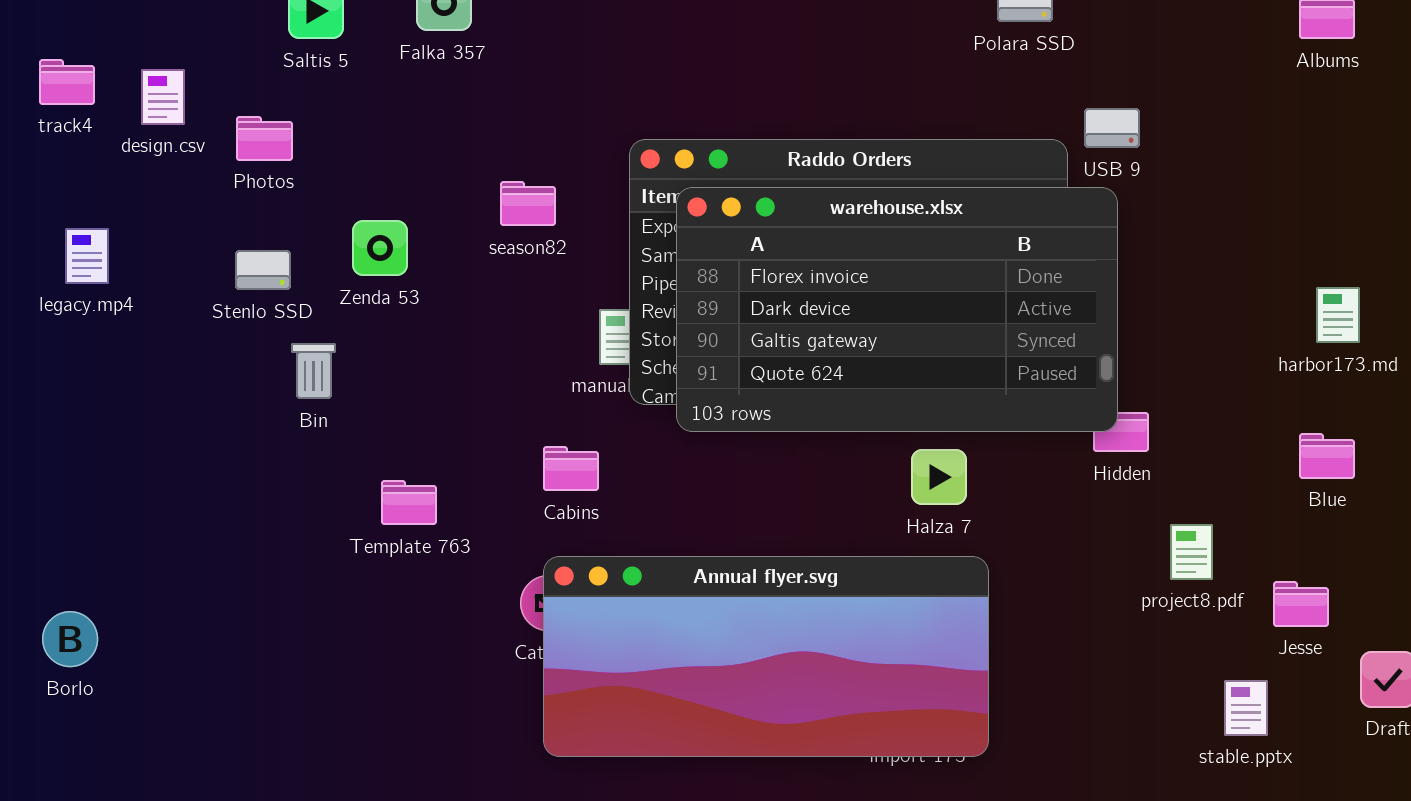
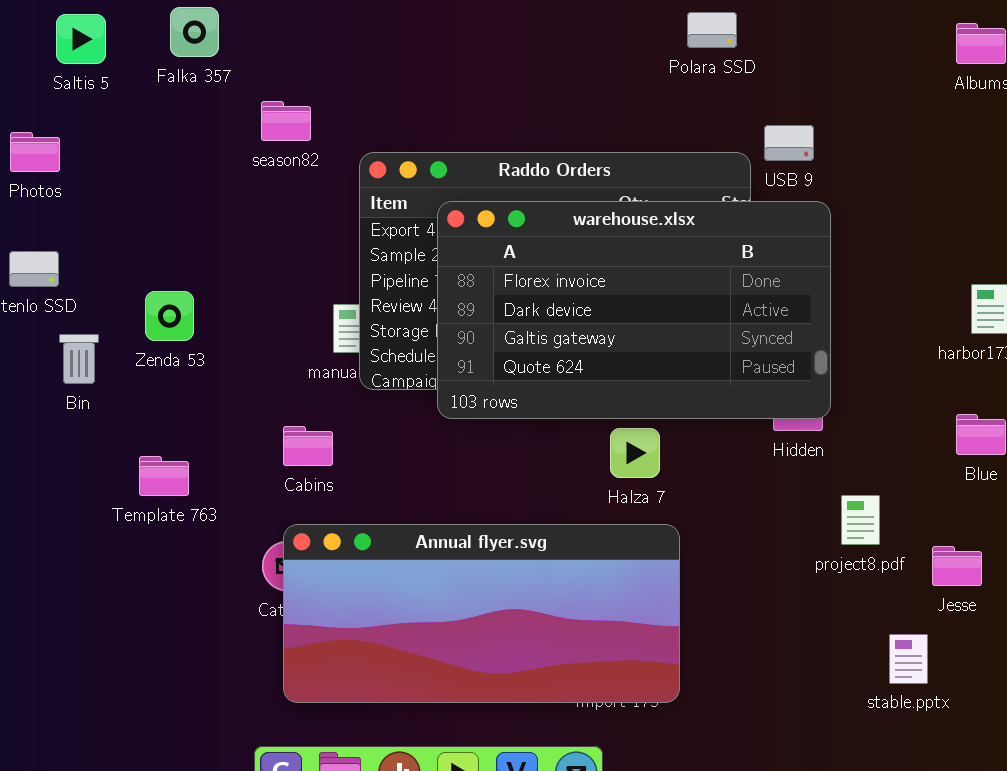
season82: [500,181,556,226] -> [261,101,311,141], moved
warehouse.xlsx: [676,187,1118,432] -> [437,201,831,419], moved
Zenda 53: [352,220,408,276] -> [145,291,194,341], moved

